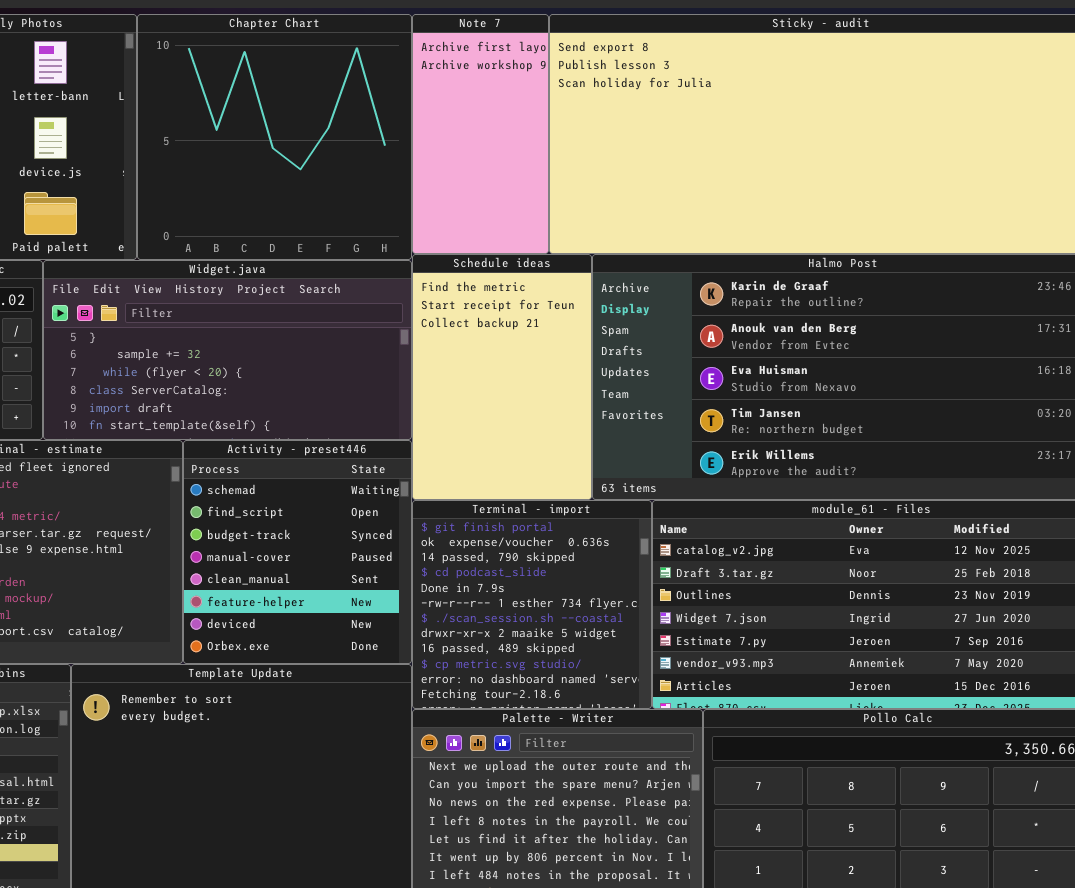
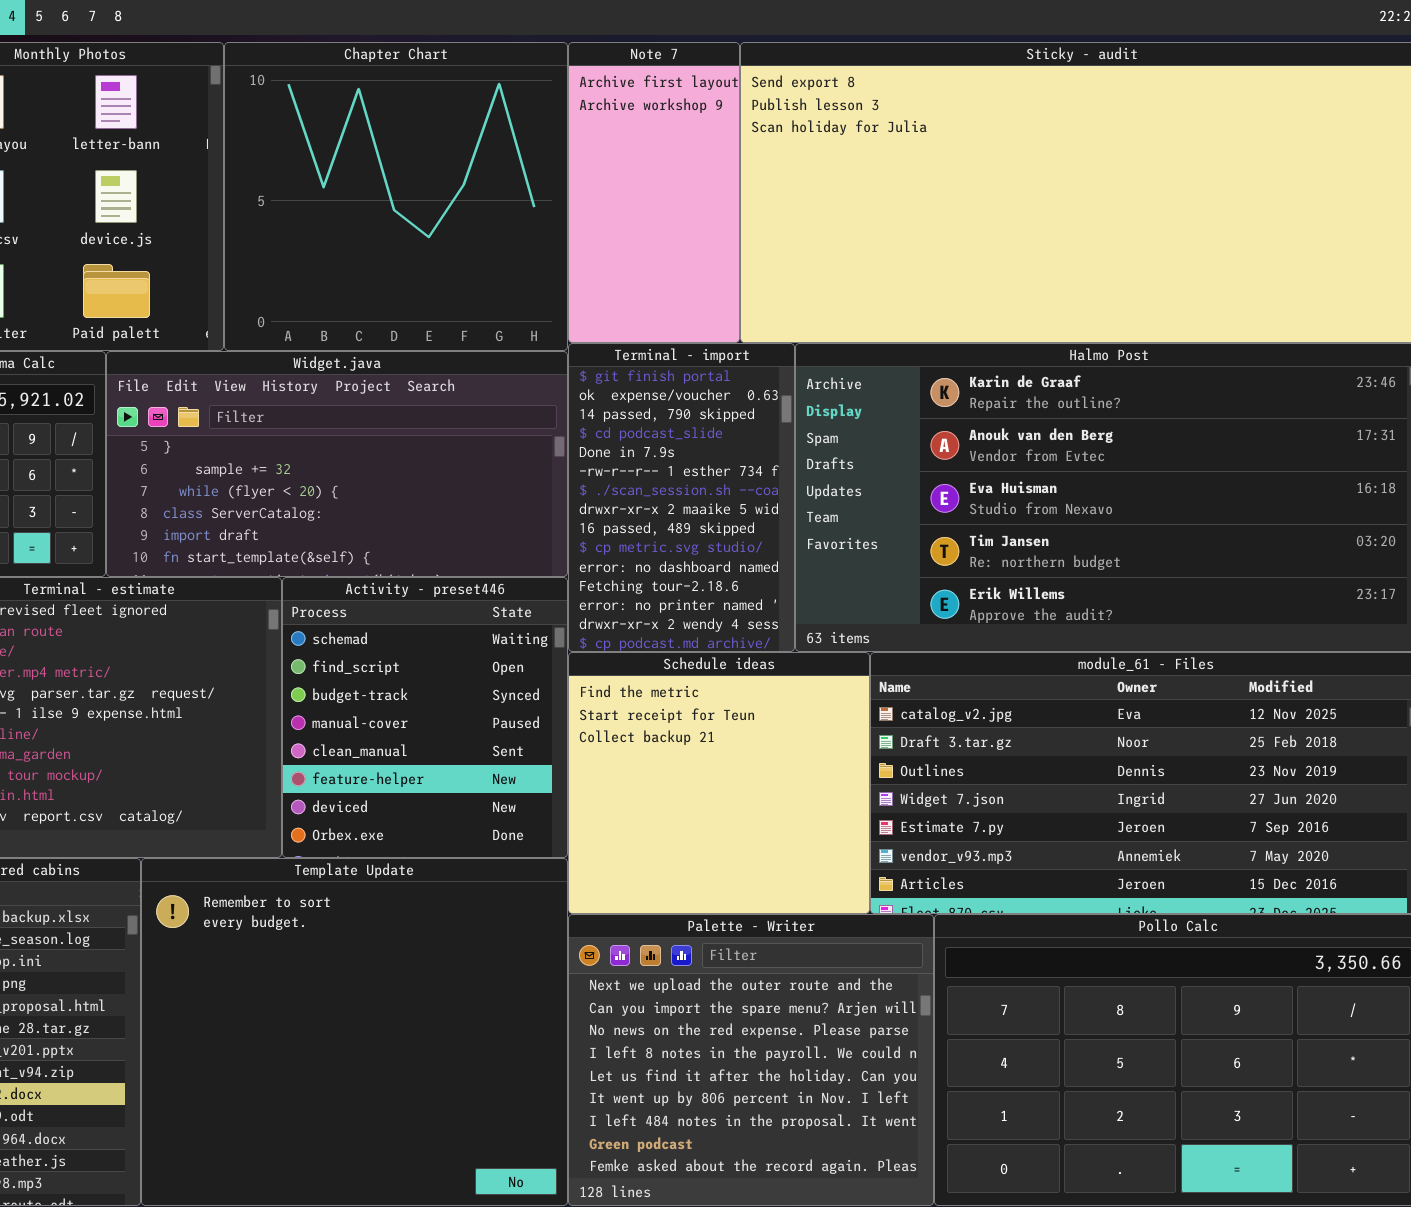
Schedule ideas: [412,254,592,500] -> [568,652,870,914], moved, resized
Terminal - import: [412,500,652,709] -> [568,343,795,652], moved, resized

